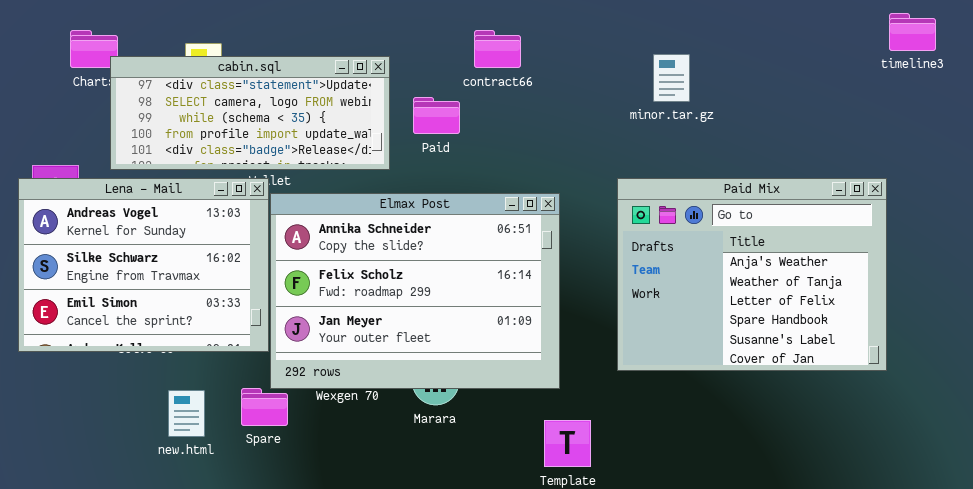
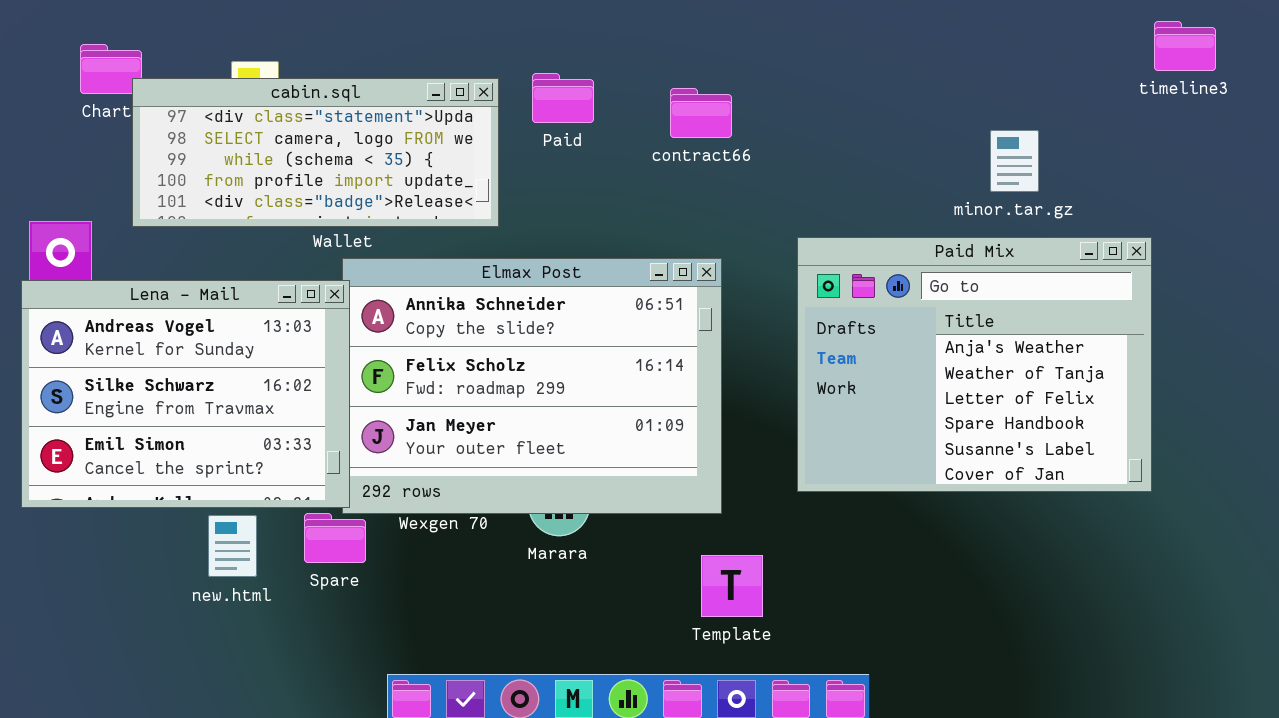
contract66: [474,30,521,68] -> [670,88,732,138], moved
minor.tar.gz: [653,54,690,102] -> [990,130,1039,192], moved
Paid: [413,97,460,134] -> [532,73,594,123], moved
Lena - Mail: [18,178,269,352] -> [21,280,350,508], moved

